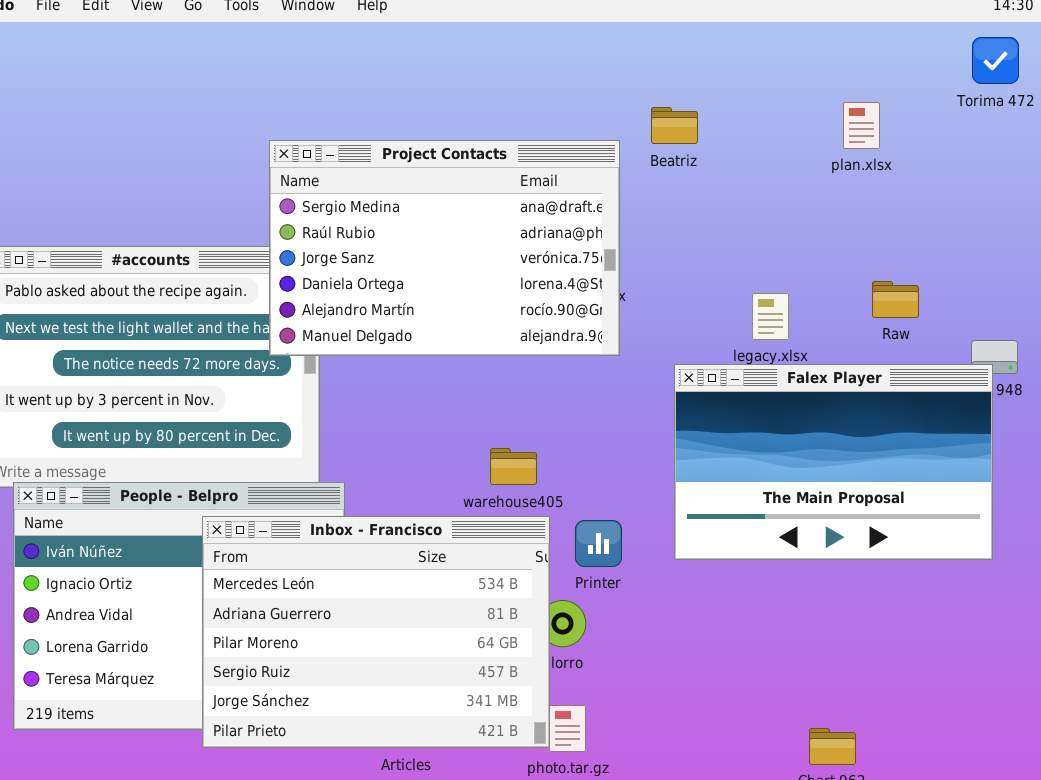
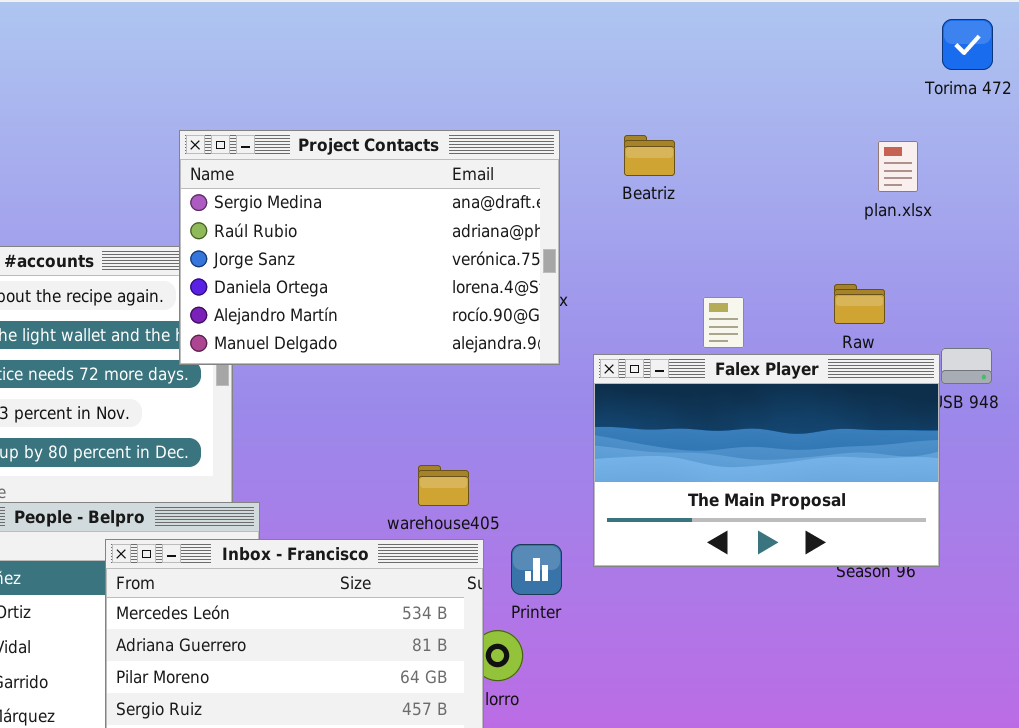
plan.xlsx: [843,102,880,149] -> [878,141,918,192], moved
Beatriz: [651,107,698,144] -> [624,135,675,176], moved
Falex Player: [674,364,993,560] -> [593,354,940,567], moved

